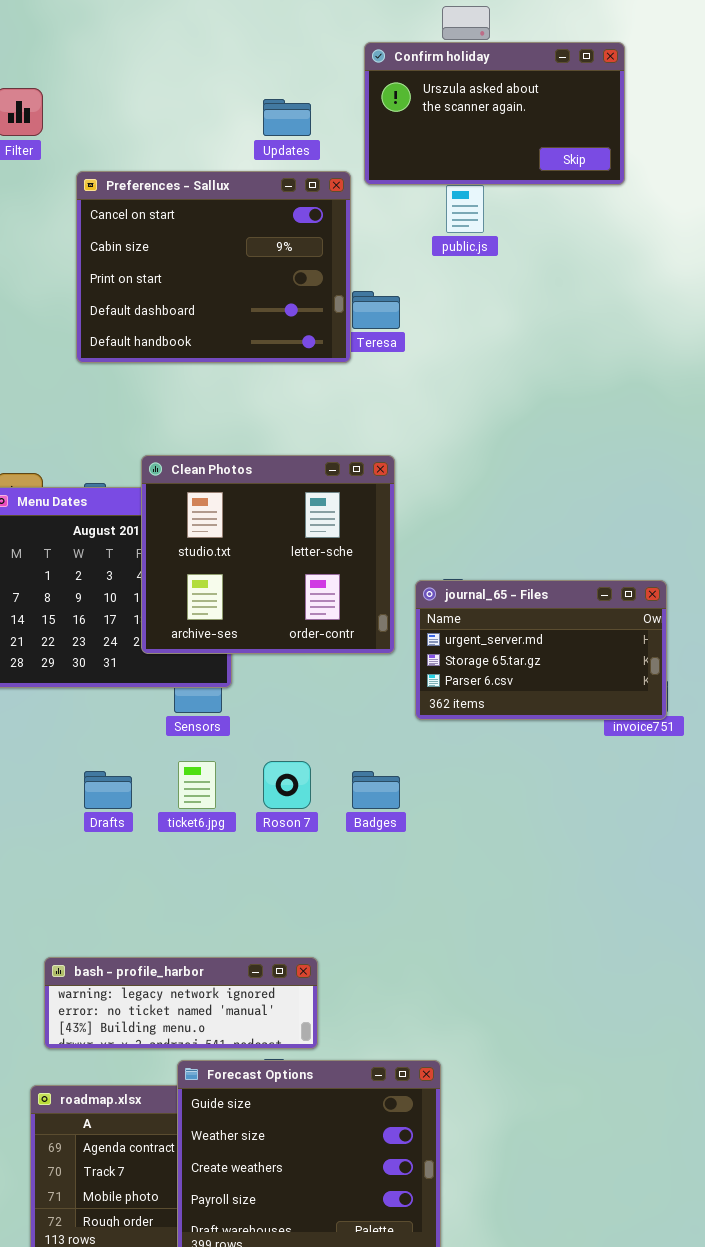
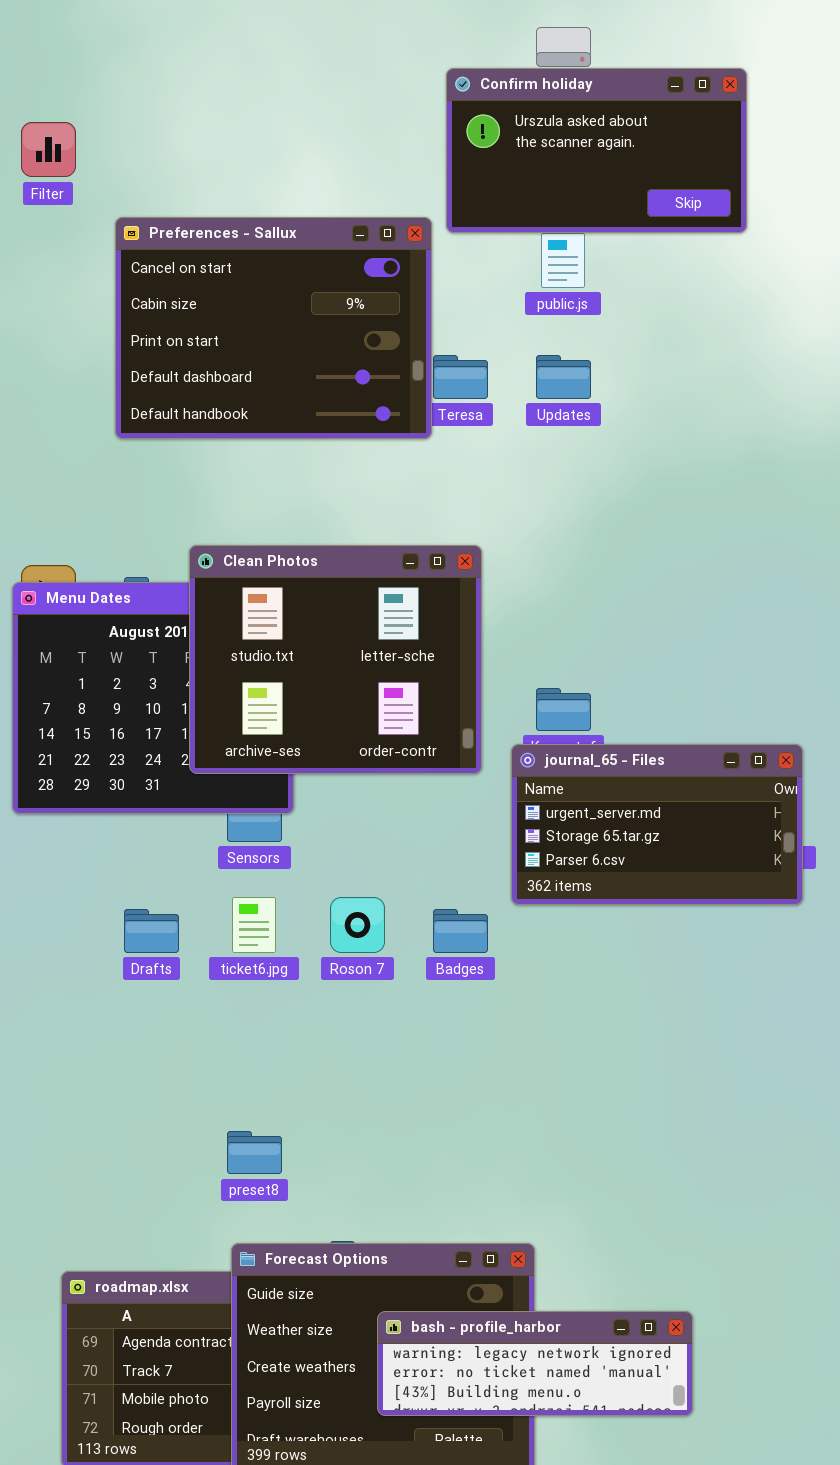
Updates: [263,99,311,136] -> [536,355,591,399], moved
journal_65 - Files: [415,580,667,720] -> [511,744,803,905], moved
bash - profile_harbor: [44,957,318,1049] -> [377,1311,693,1416], moved

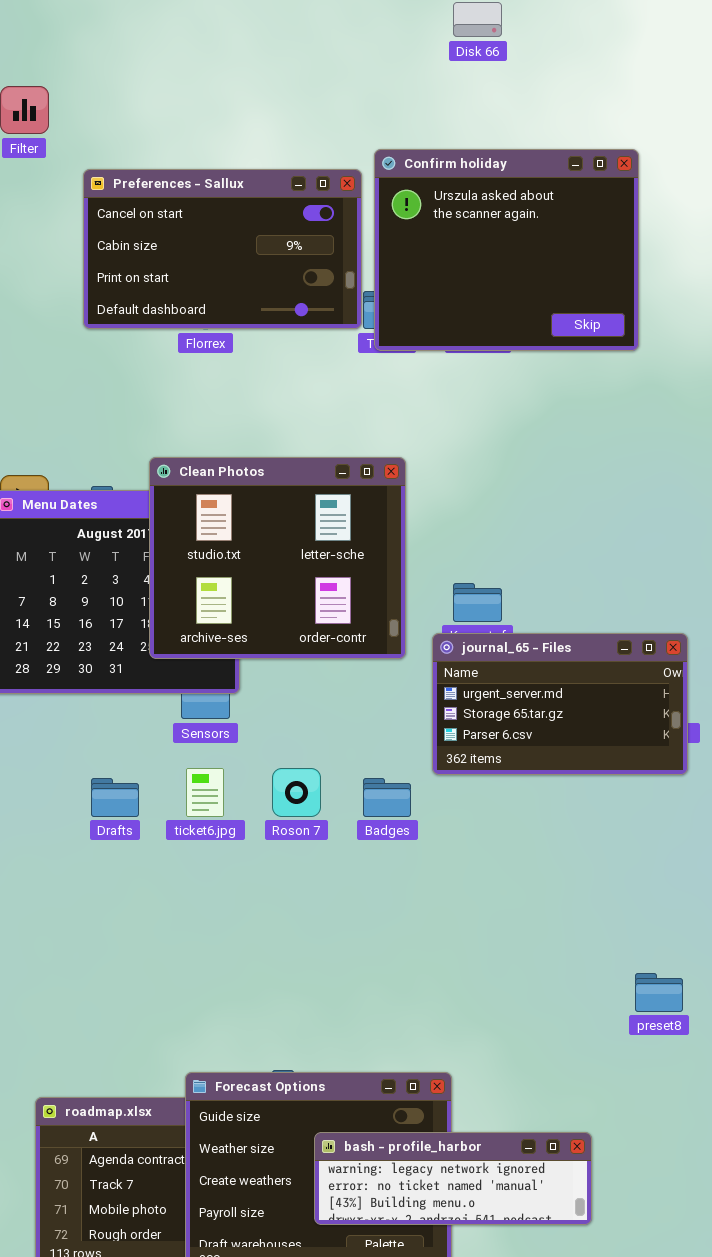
Confirm holiday: [446,68,747,233] -> [374,149,639,351], moved, resized
Preferences - Sallux: [115,217,432,439] -> [83,169,362,329], resized
preset8: [227,1131,282,1174] -> [635,973,683,1012], moved

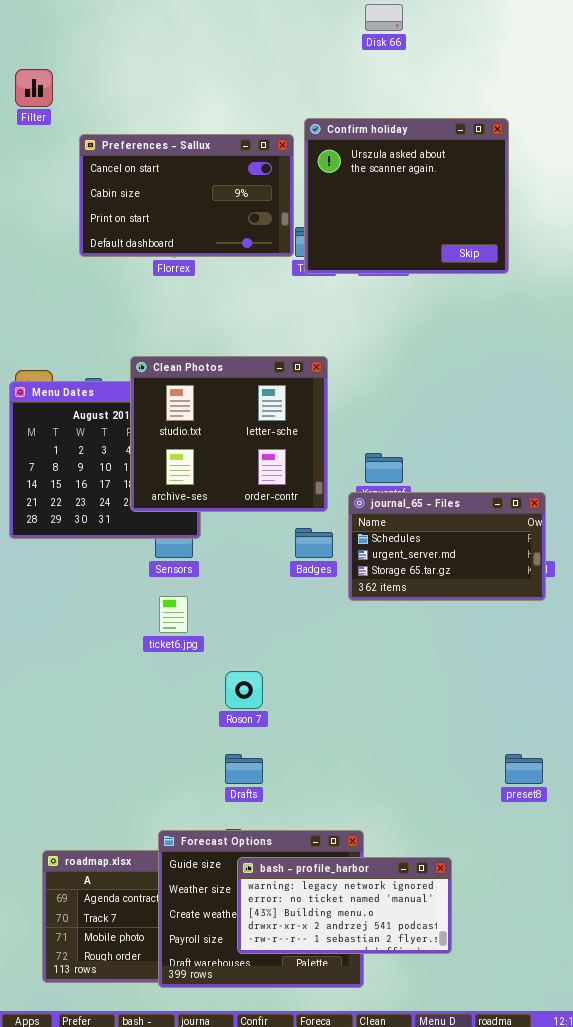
journal_65 - Files: [432,633,688,775] -> [348,492,546,601], scrolled up 1 row
Roson 7: [272,768,321,817] -> [225,671,263,709], moved
Drafts: [91,778,139,817] -> [225,754,263,784], moved
Badges: [363,778,411,817] -> [295,528,333,558], moved
bash - profile_harbor: [314,1132,592,1225] -> [237,857,452,954], moved, resized

